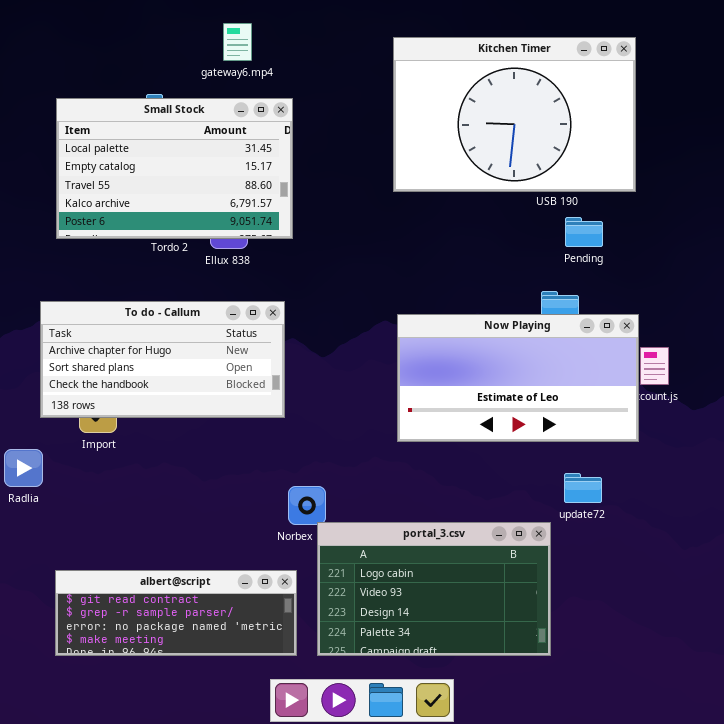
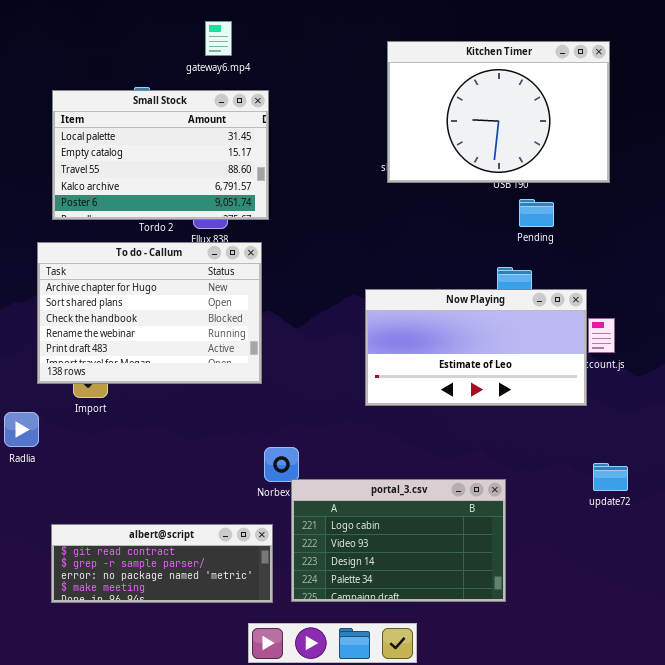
Kitchen Timer: [393,37,636,192] -> [387,41,610,183], moved
To do - Callum: [40,301,285,418] -> [37,242,262,384], resized
update72: [564,473,602,503] -> [593,463,628,491], moved

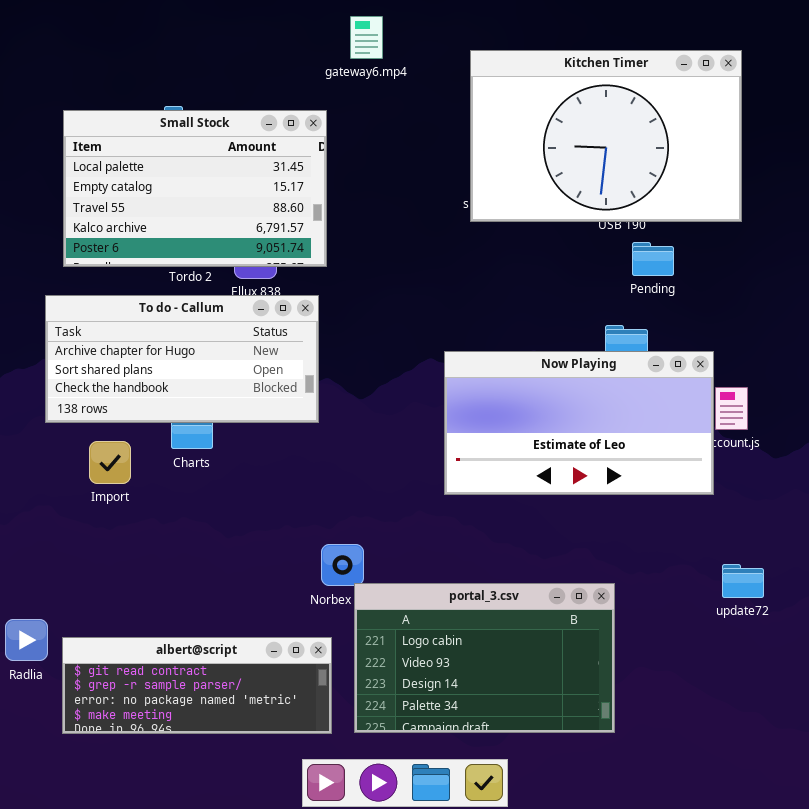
gateway6.mp4: [205,21,232,56] -> [350,16,383,59], moved
To do - Callum: [37,242,262,384] -> [45,295,319,423], resized
Radlia: [4,412,39,447] -> [5,619,48,661], moved

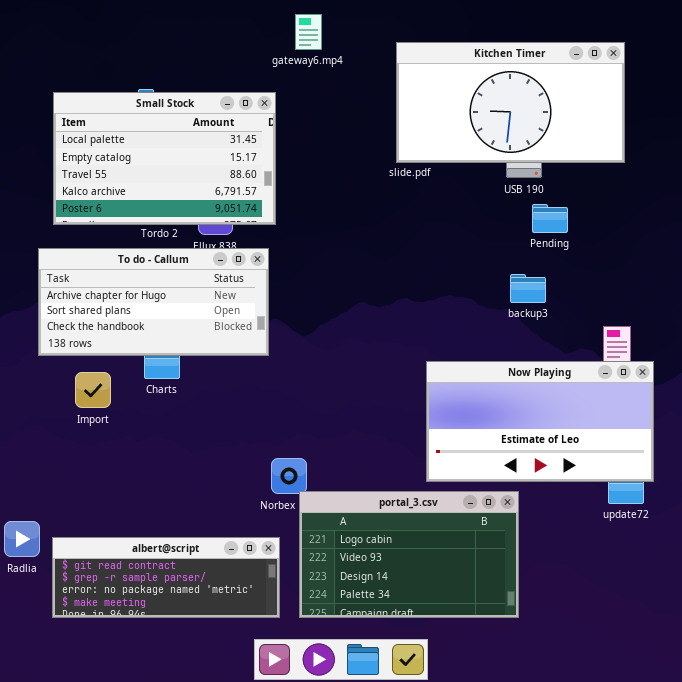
Kitchen Timer: [470,50,742,222] -> [396,42,625,163], resized
Now Playing: [444,351,714,495] -> [426,361,654,482], moved

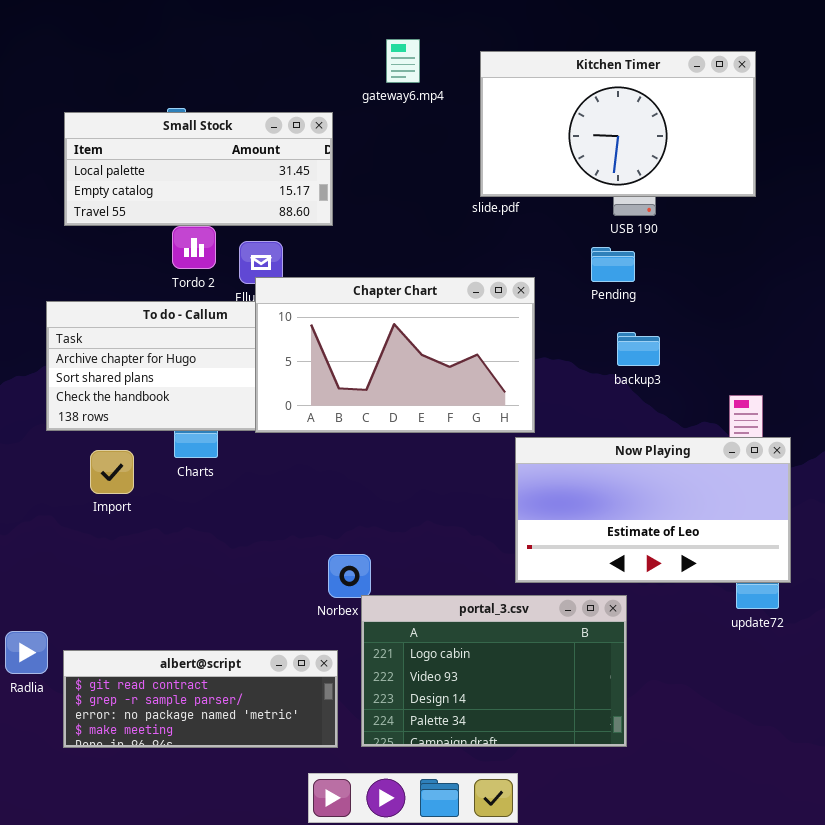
gateway6.mp4: [295,14,322,50] -> [386,39,420,83], moved
Small Stock: [53,92,276,225] -> [64,112,333,226], resized
Pending: [532,204,568,233] -> [591,247,635,282], moved
Chapter Chart: none -> [255,277,535,433], opened

